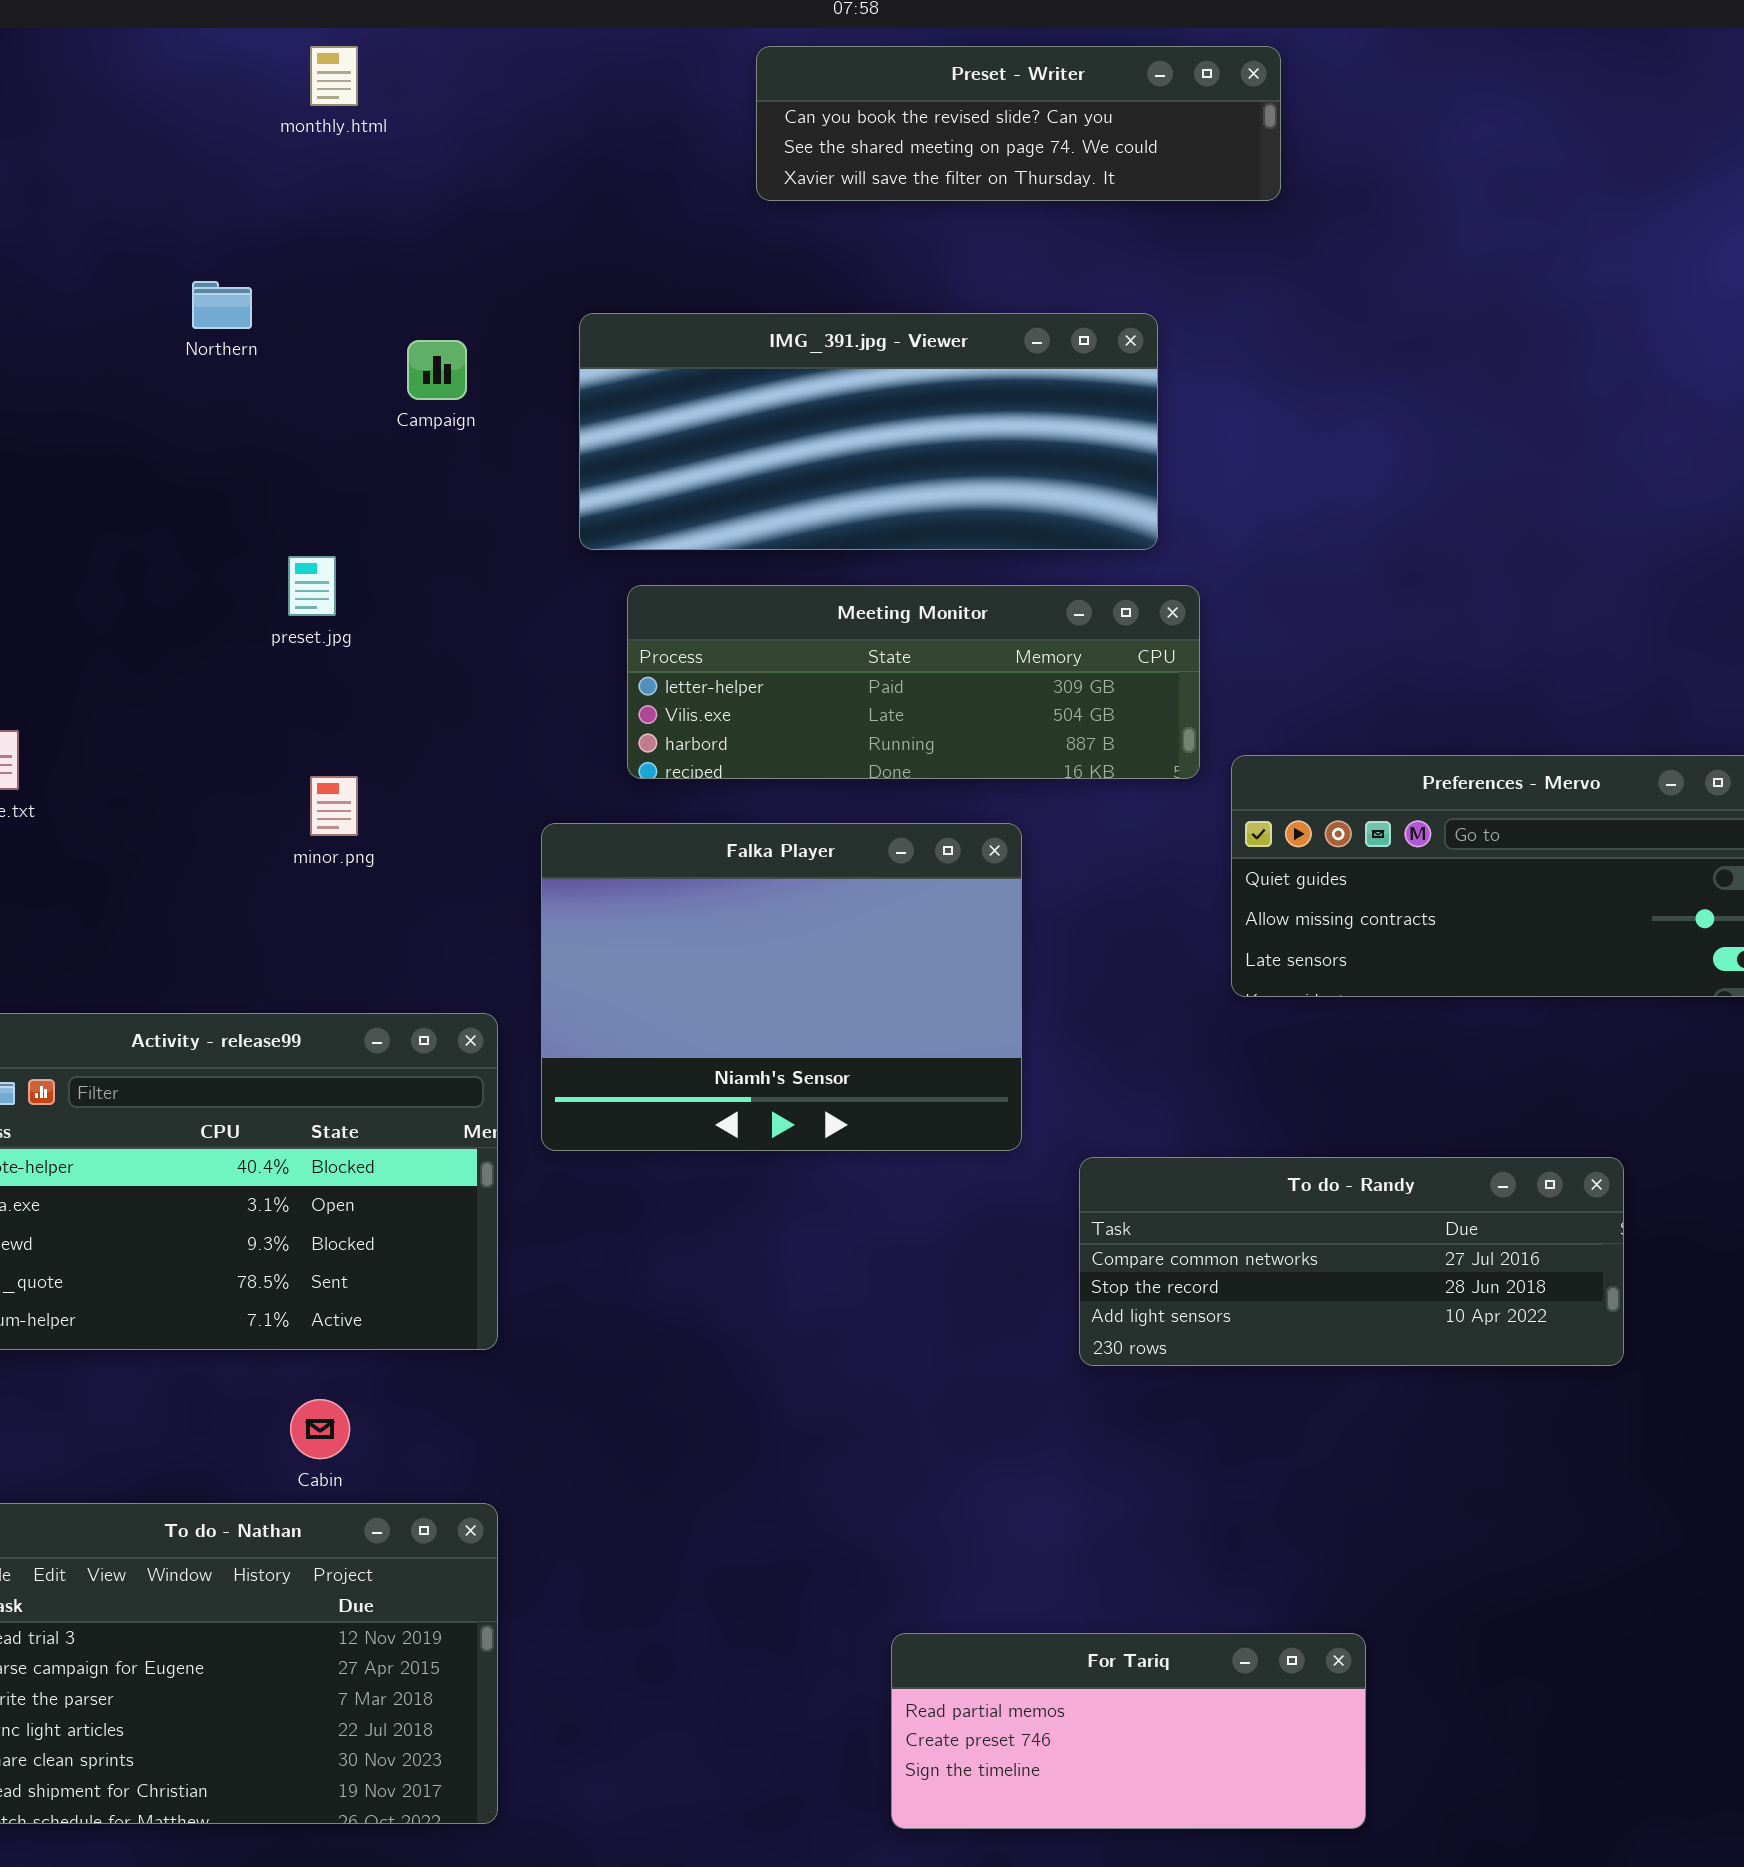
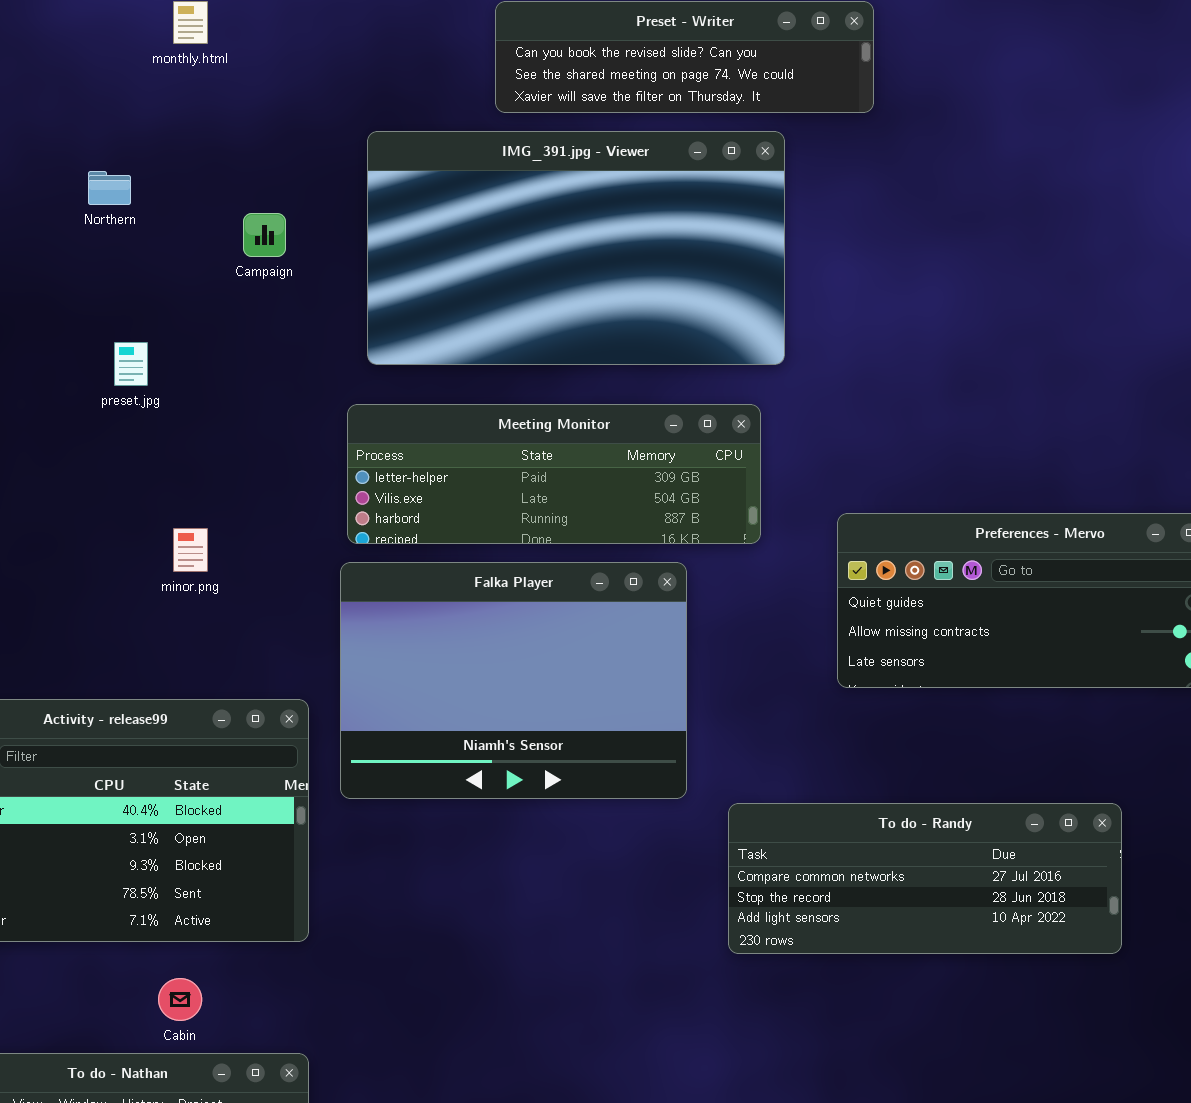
IMG_391.jpg - Viewer: [579,313,1158,550] -> [367,131,785,365], resized
preset.jpg: [288,556,336,616] -> [114,342,148,386], moved
Meeting Monitor: [627,585,1200,779] -> [347,404,761,544], moved

